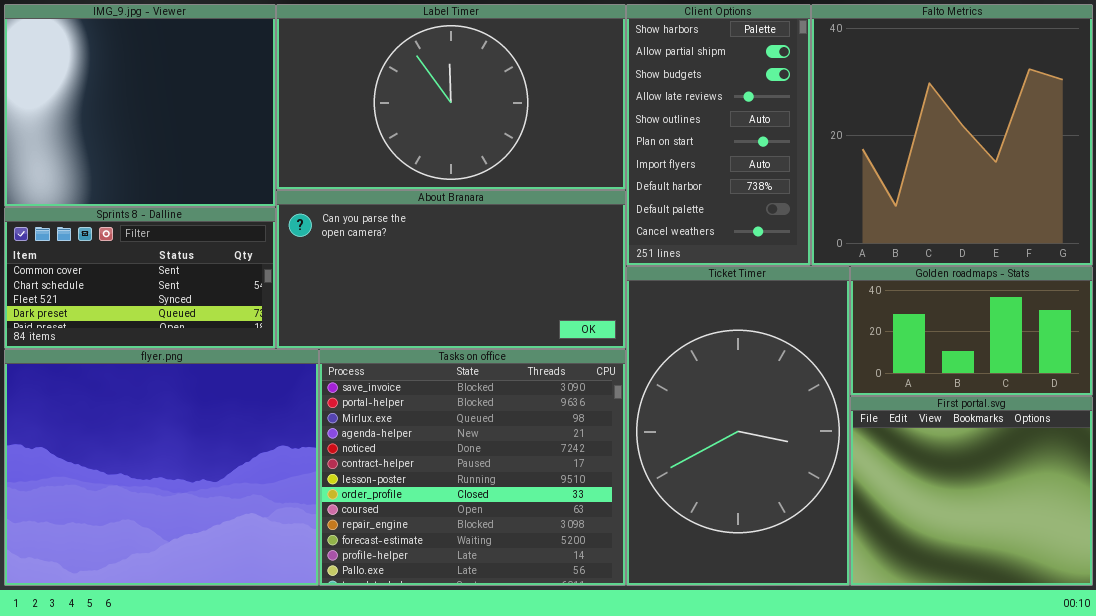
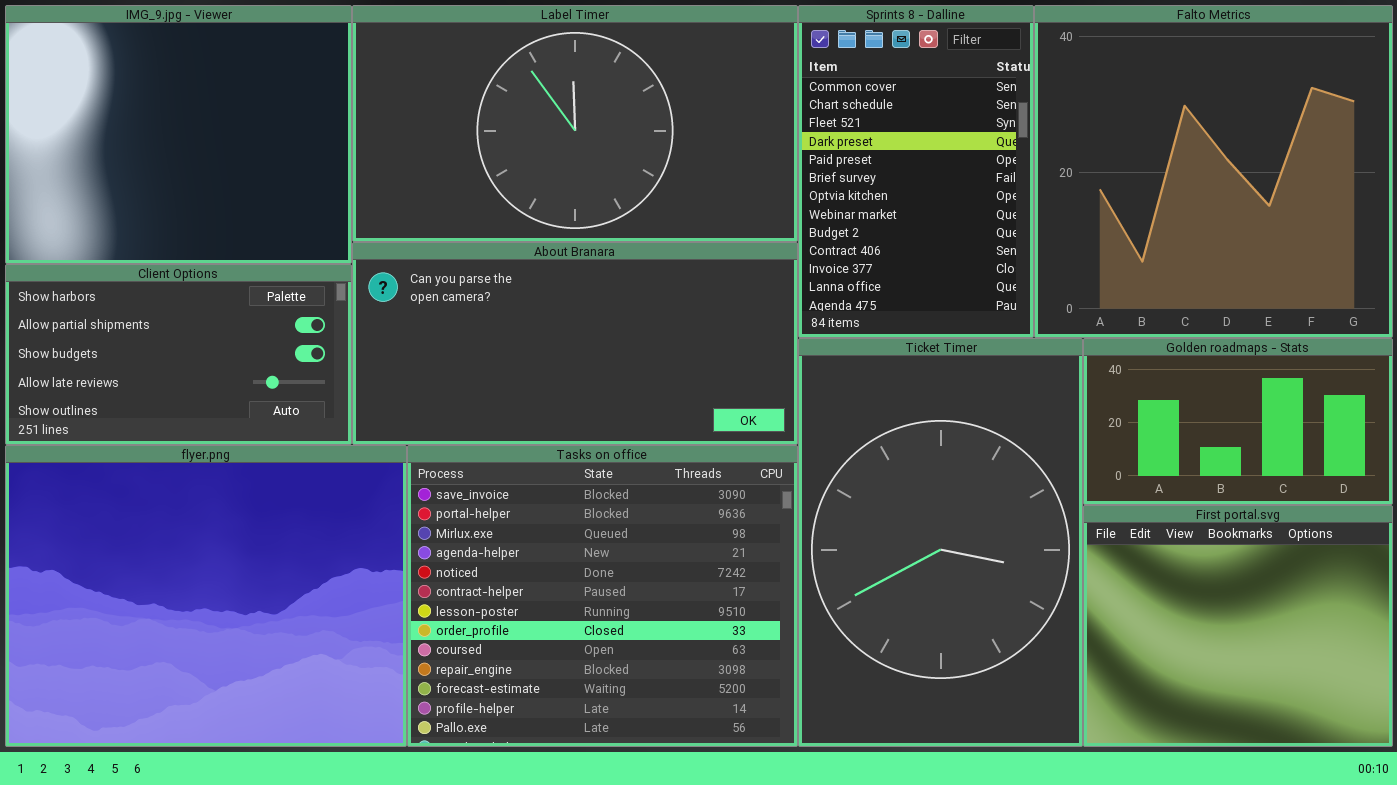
Client Options: [626,4,811,266] -> [5,264,352,445], moved, resized
Sprints 8 - Dalline: [4,207,276,349] -> [798,5,1034,338], moved, resized

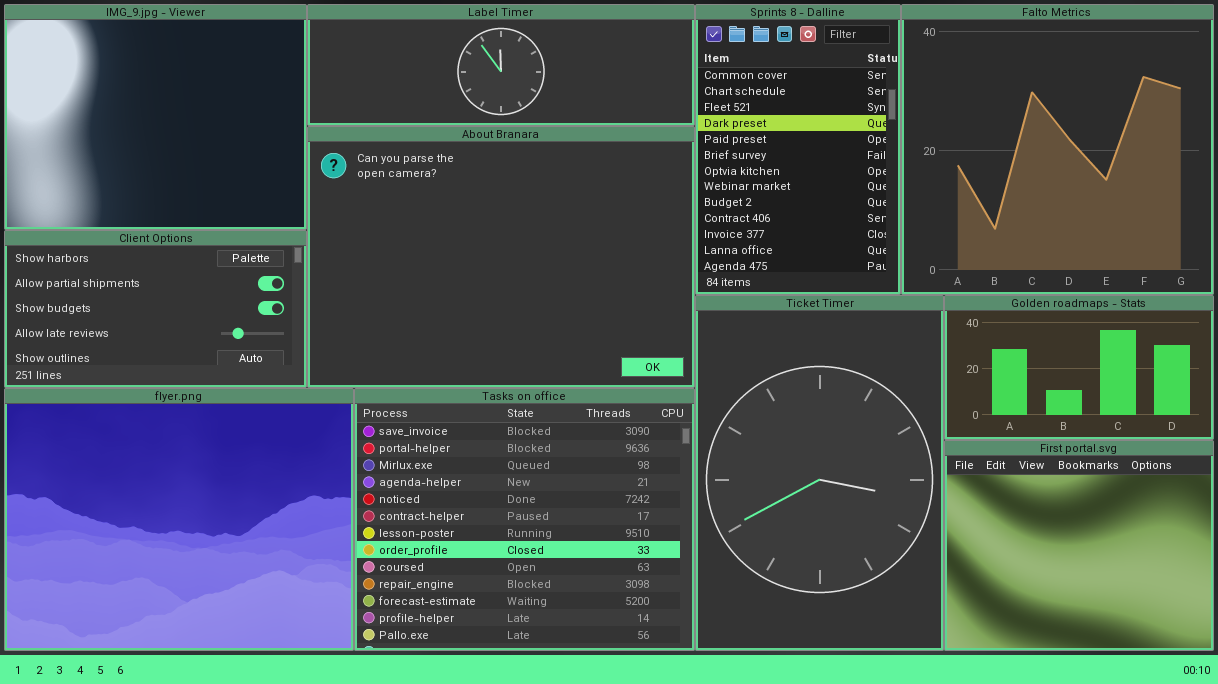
Label Timer: [352,5,798,242] -> [307,4,695,126], resized
About Branara: [352,242,798,445] -> [307,126,695,388], resized

